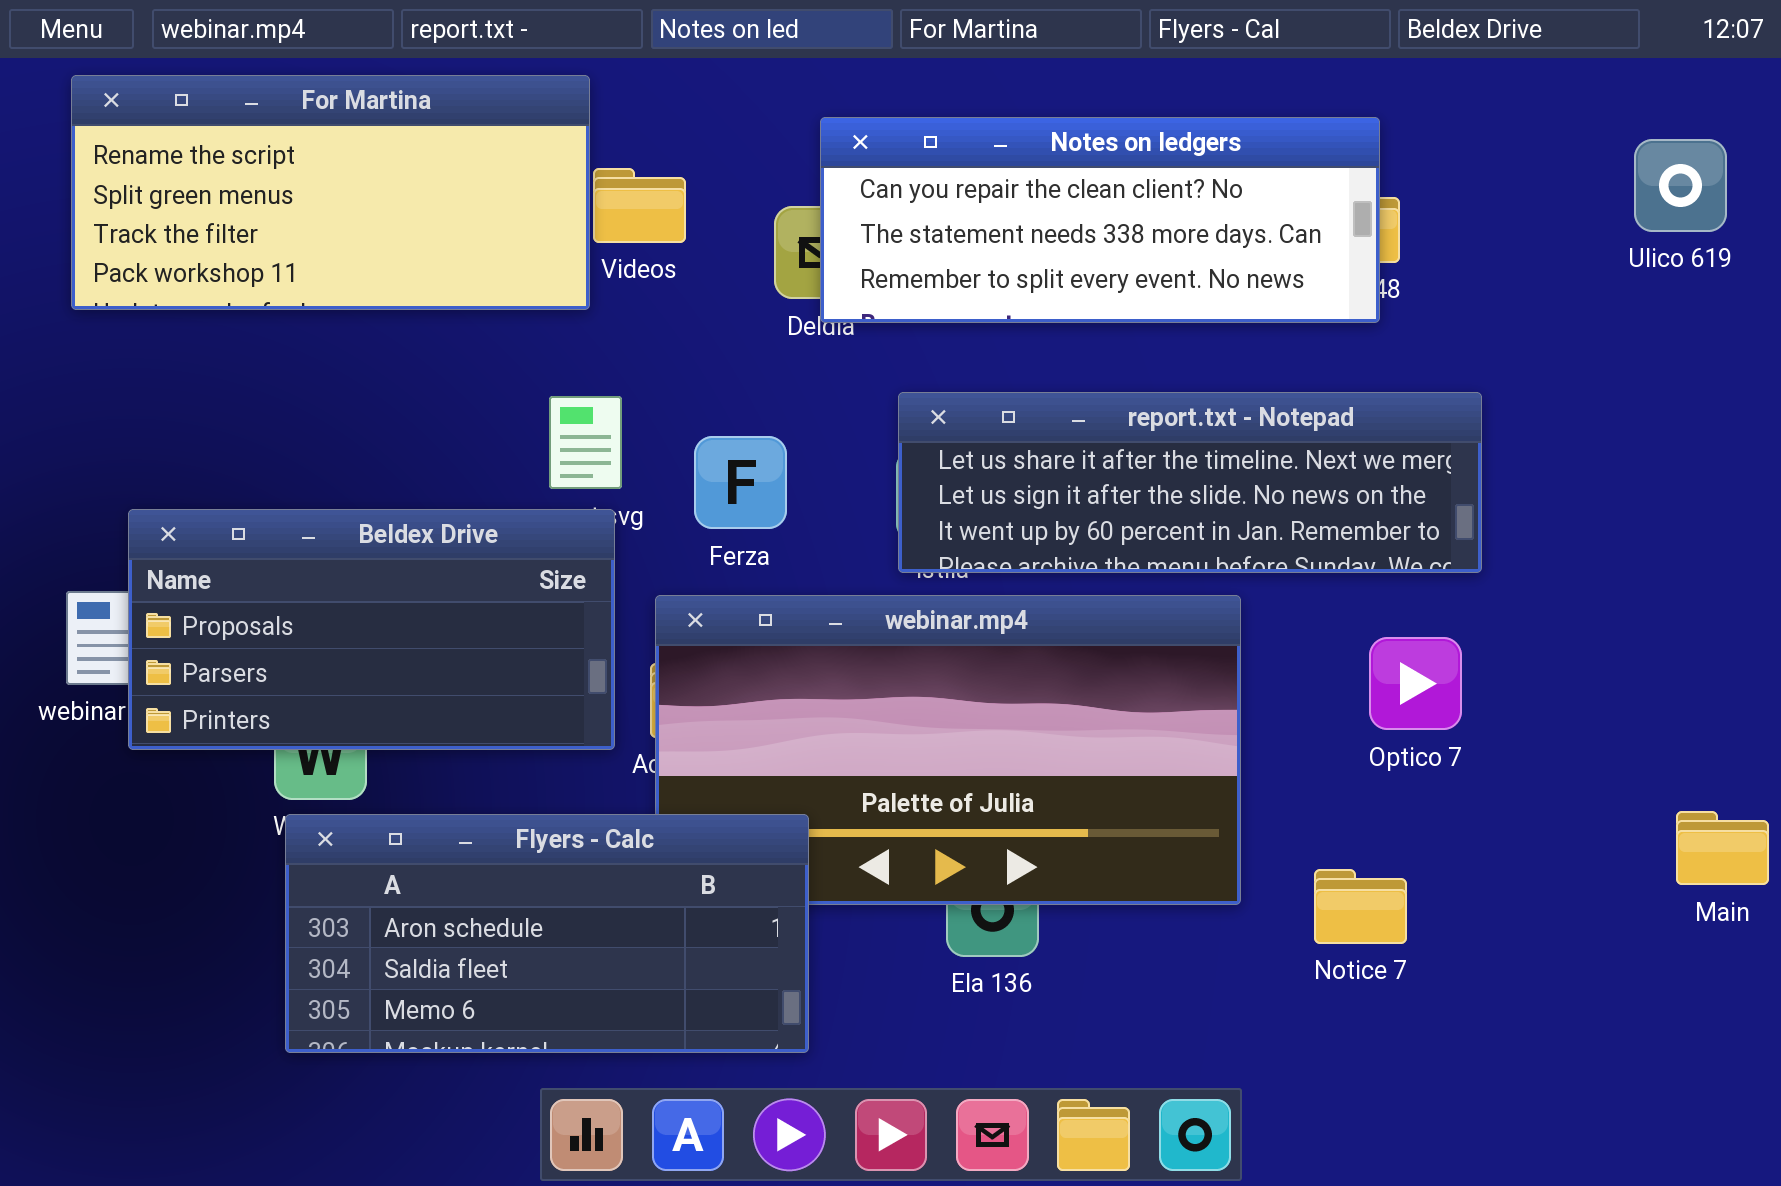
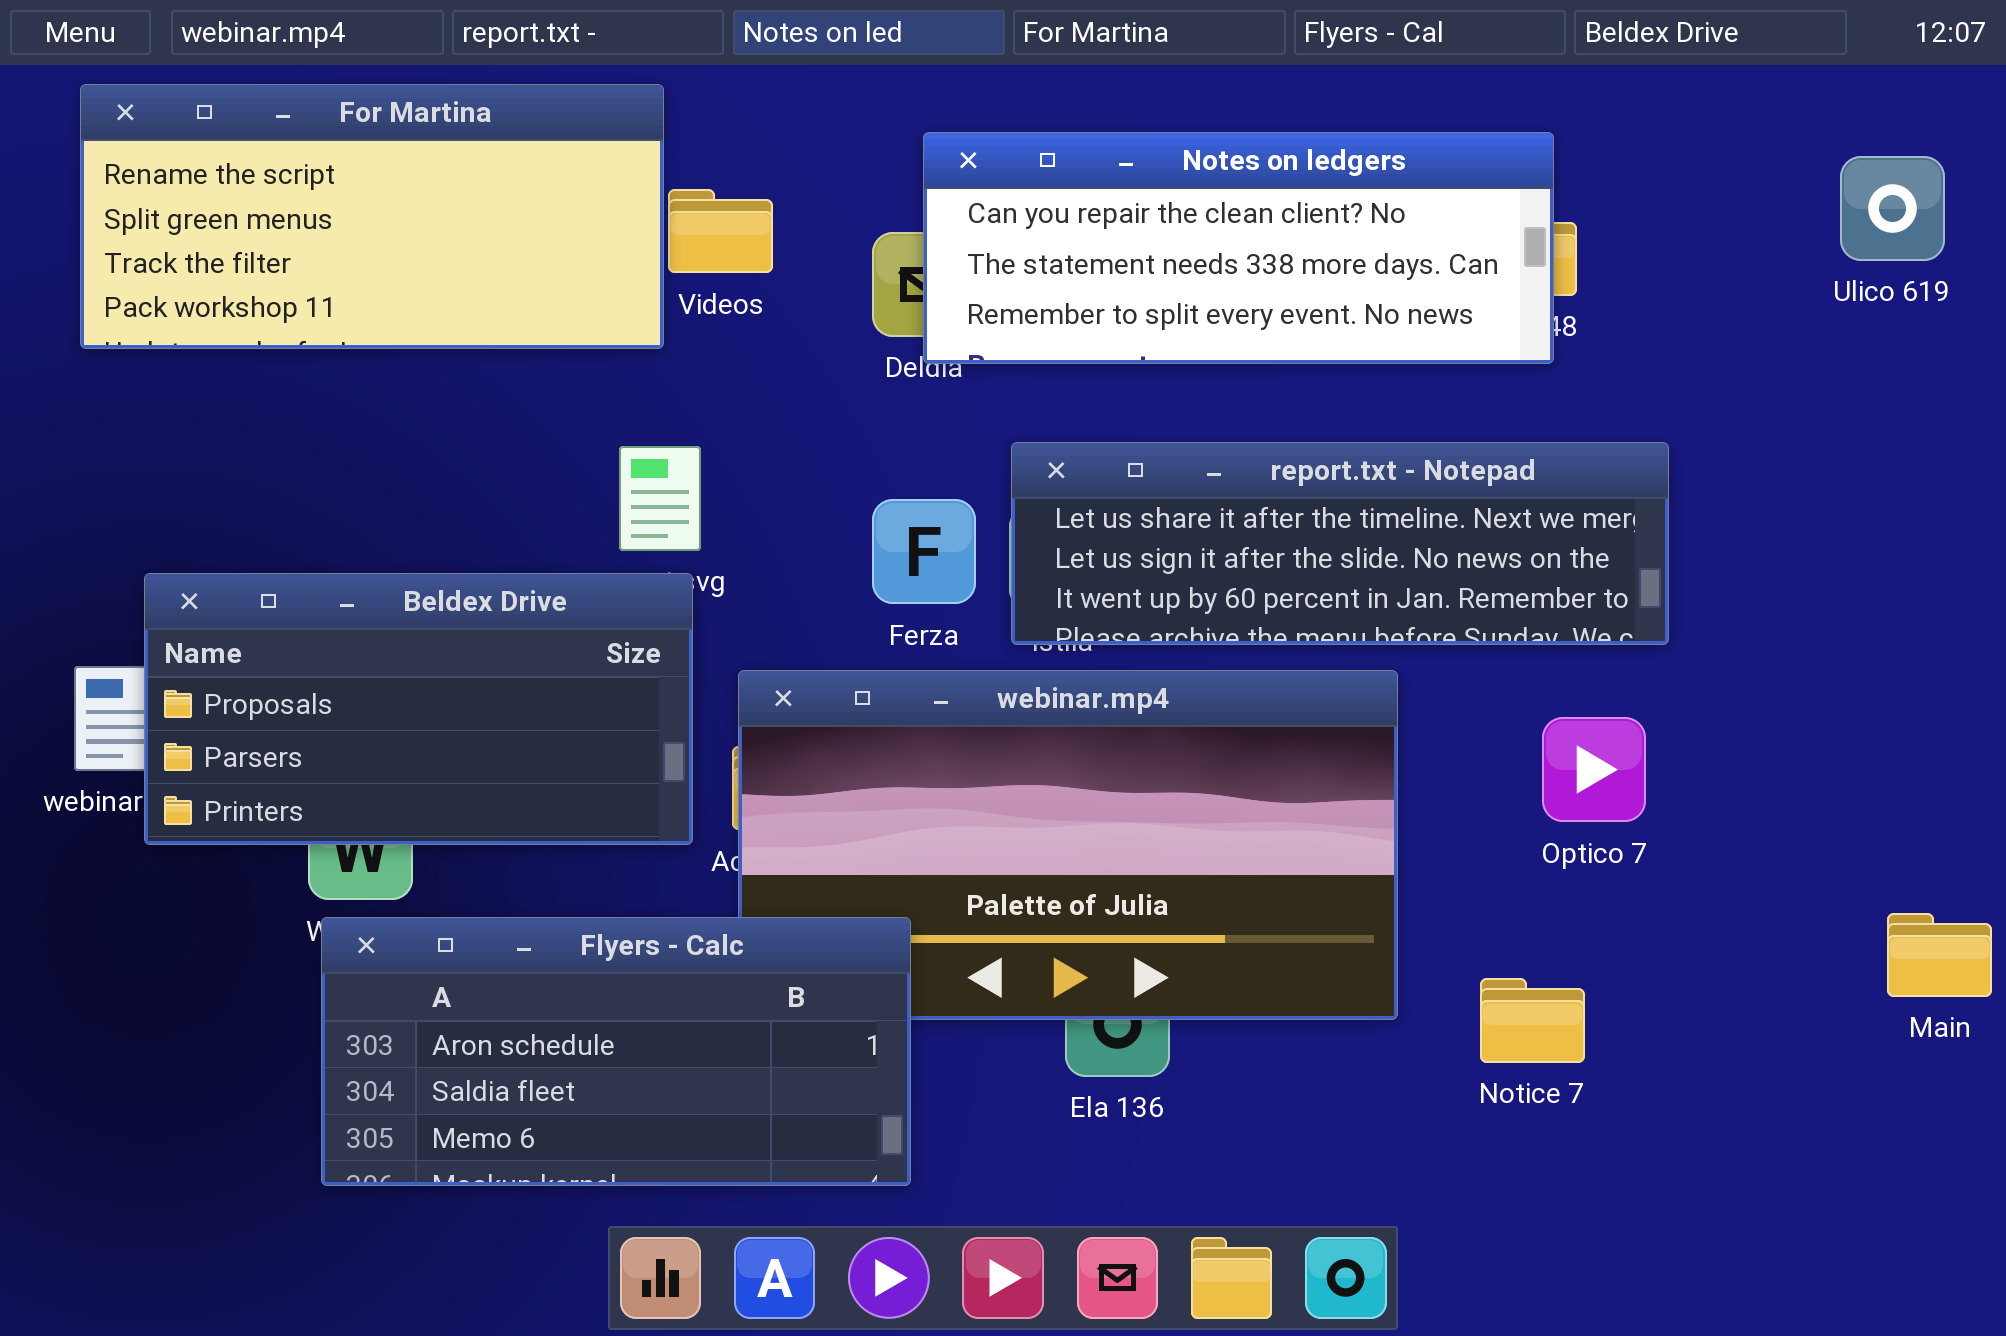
Ferza: [694,436,787,529] -> [872,499,976,604], moved

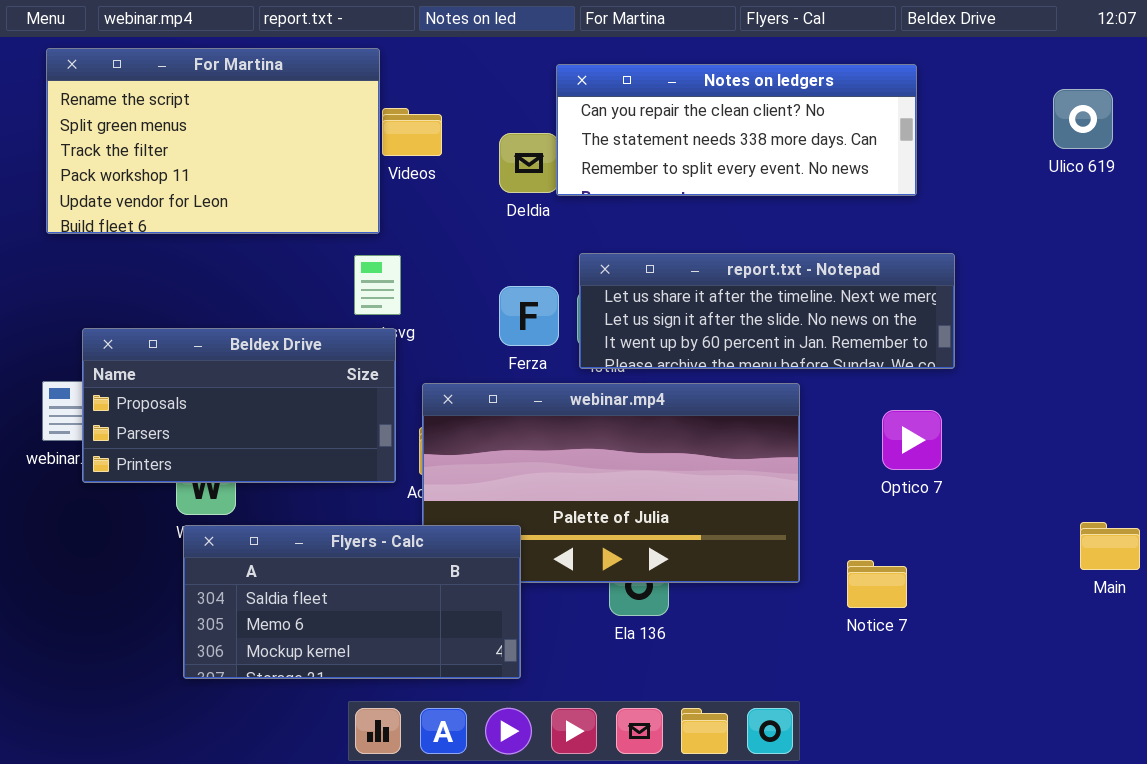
For Martina: [80,84,664,349] -> [46,48,380,234], resized
Notes on ledgers: [923,132,1554,364] -> [556,64,917,196], moved
Flyers - Calc: [321,917,911,1186] -> [183,525,521,679], scrolled down 1 row

